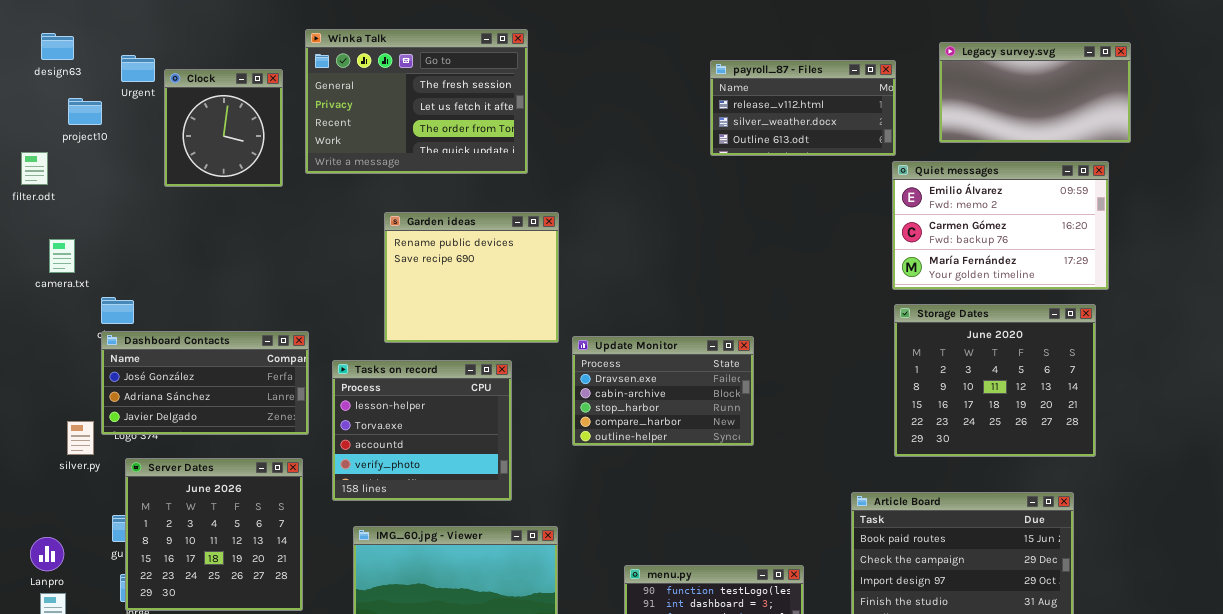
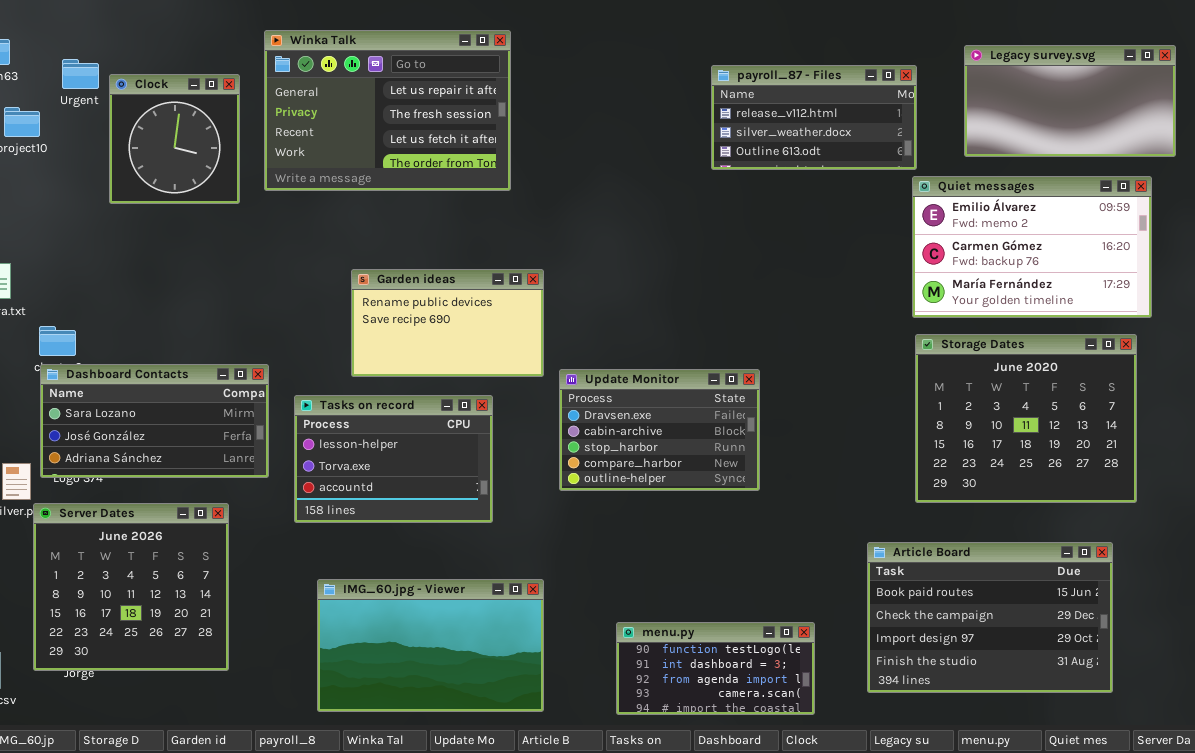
Winka Talk: [305,29,528,174] -> [264,30,511,191], scrolled up 1 row
Garden ideas: [384,212,559,343] -> [351,269,544,377], resized
Dashboard Contacts: [101,331,309,435] -> [40,364,269,478], scrolled up 1 row
Tasks on record: [332,360,512,501] -> [294,395,493,523], resized
Server Dates: [125,458,303,611] -> [33,503,229,671], moved

